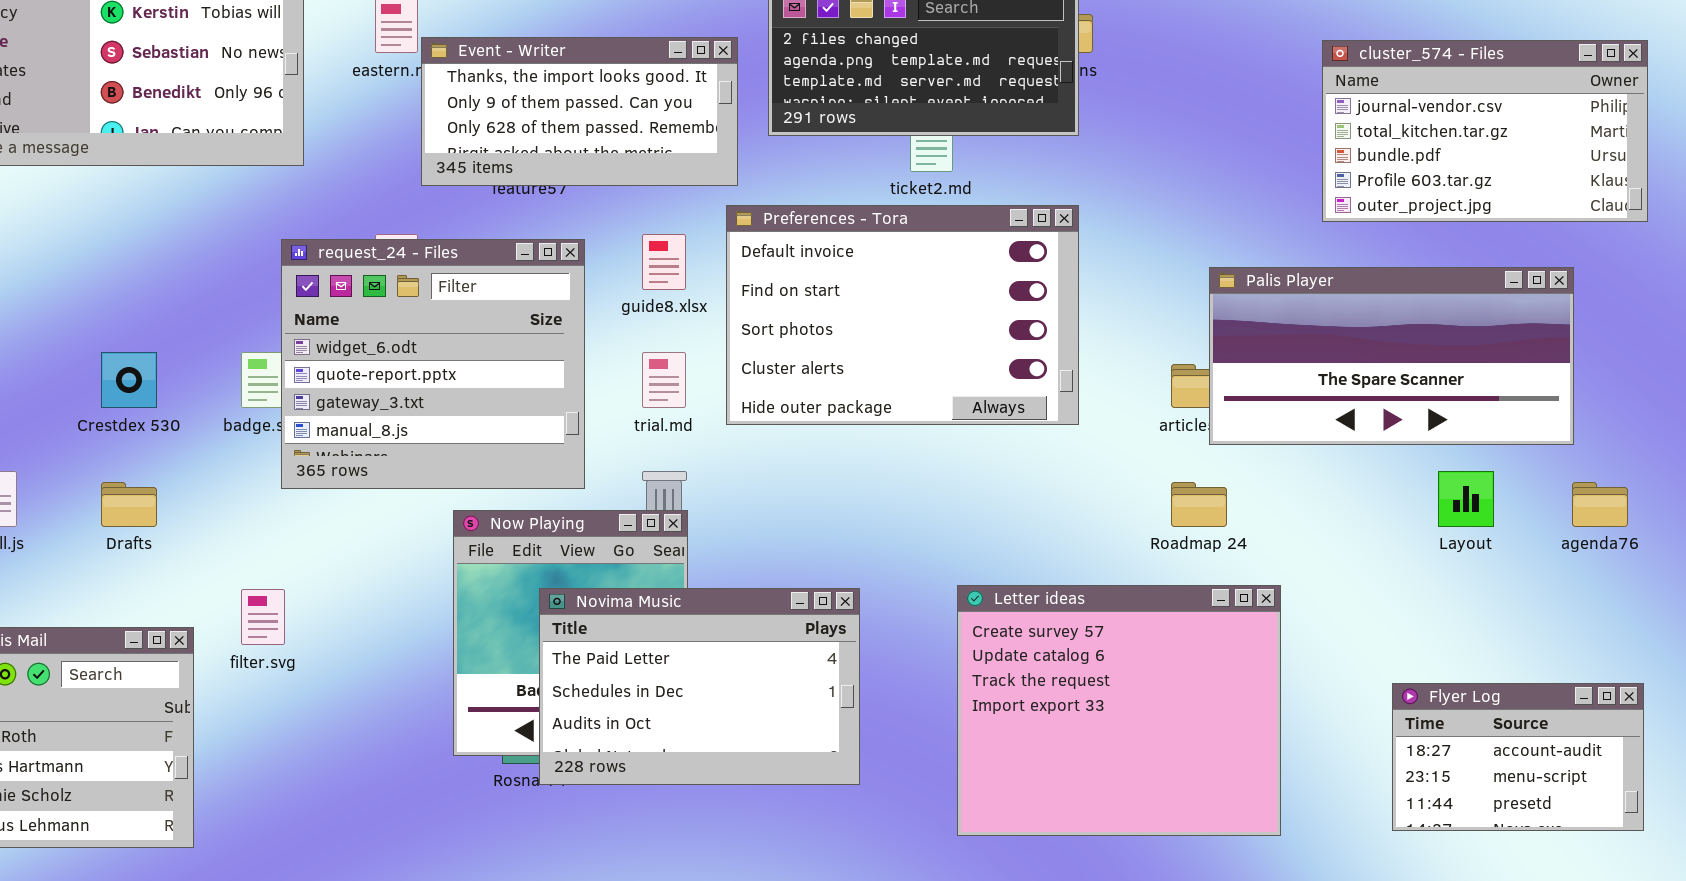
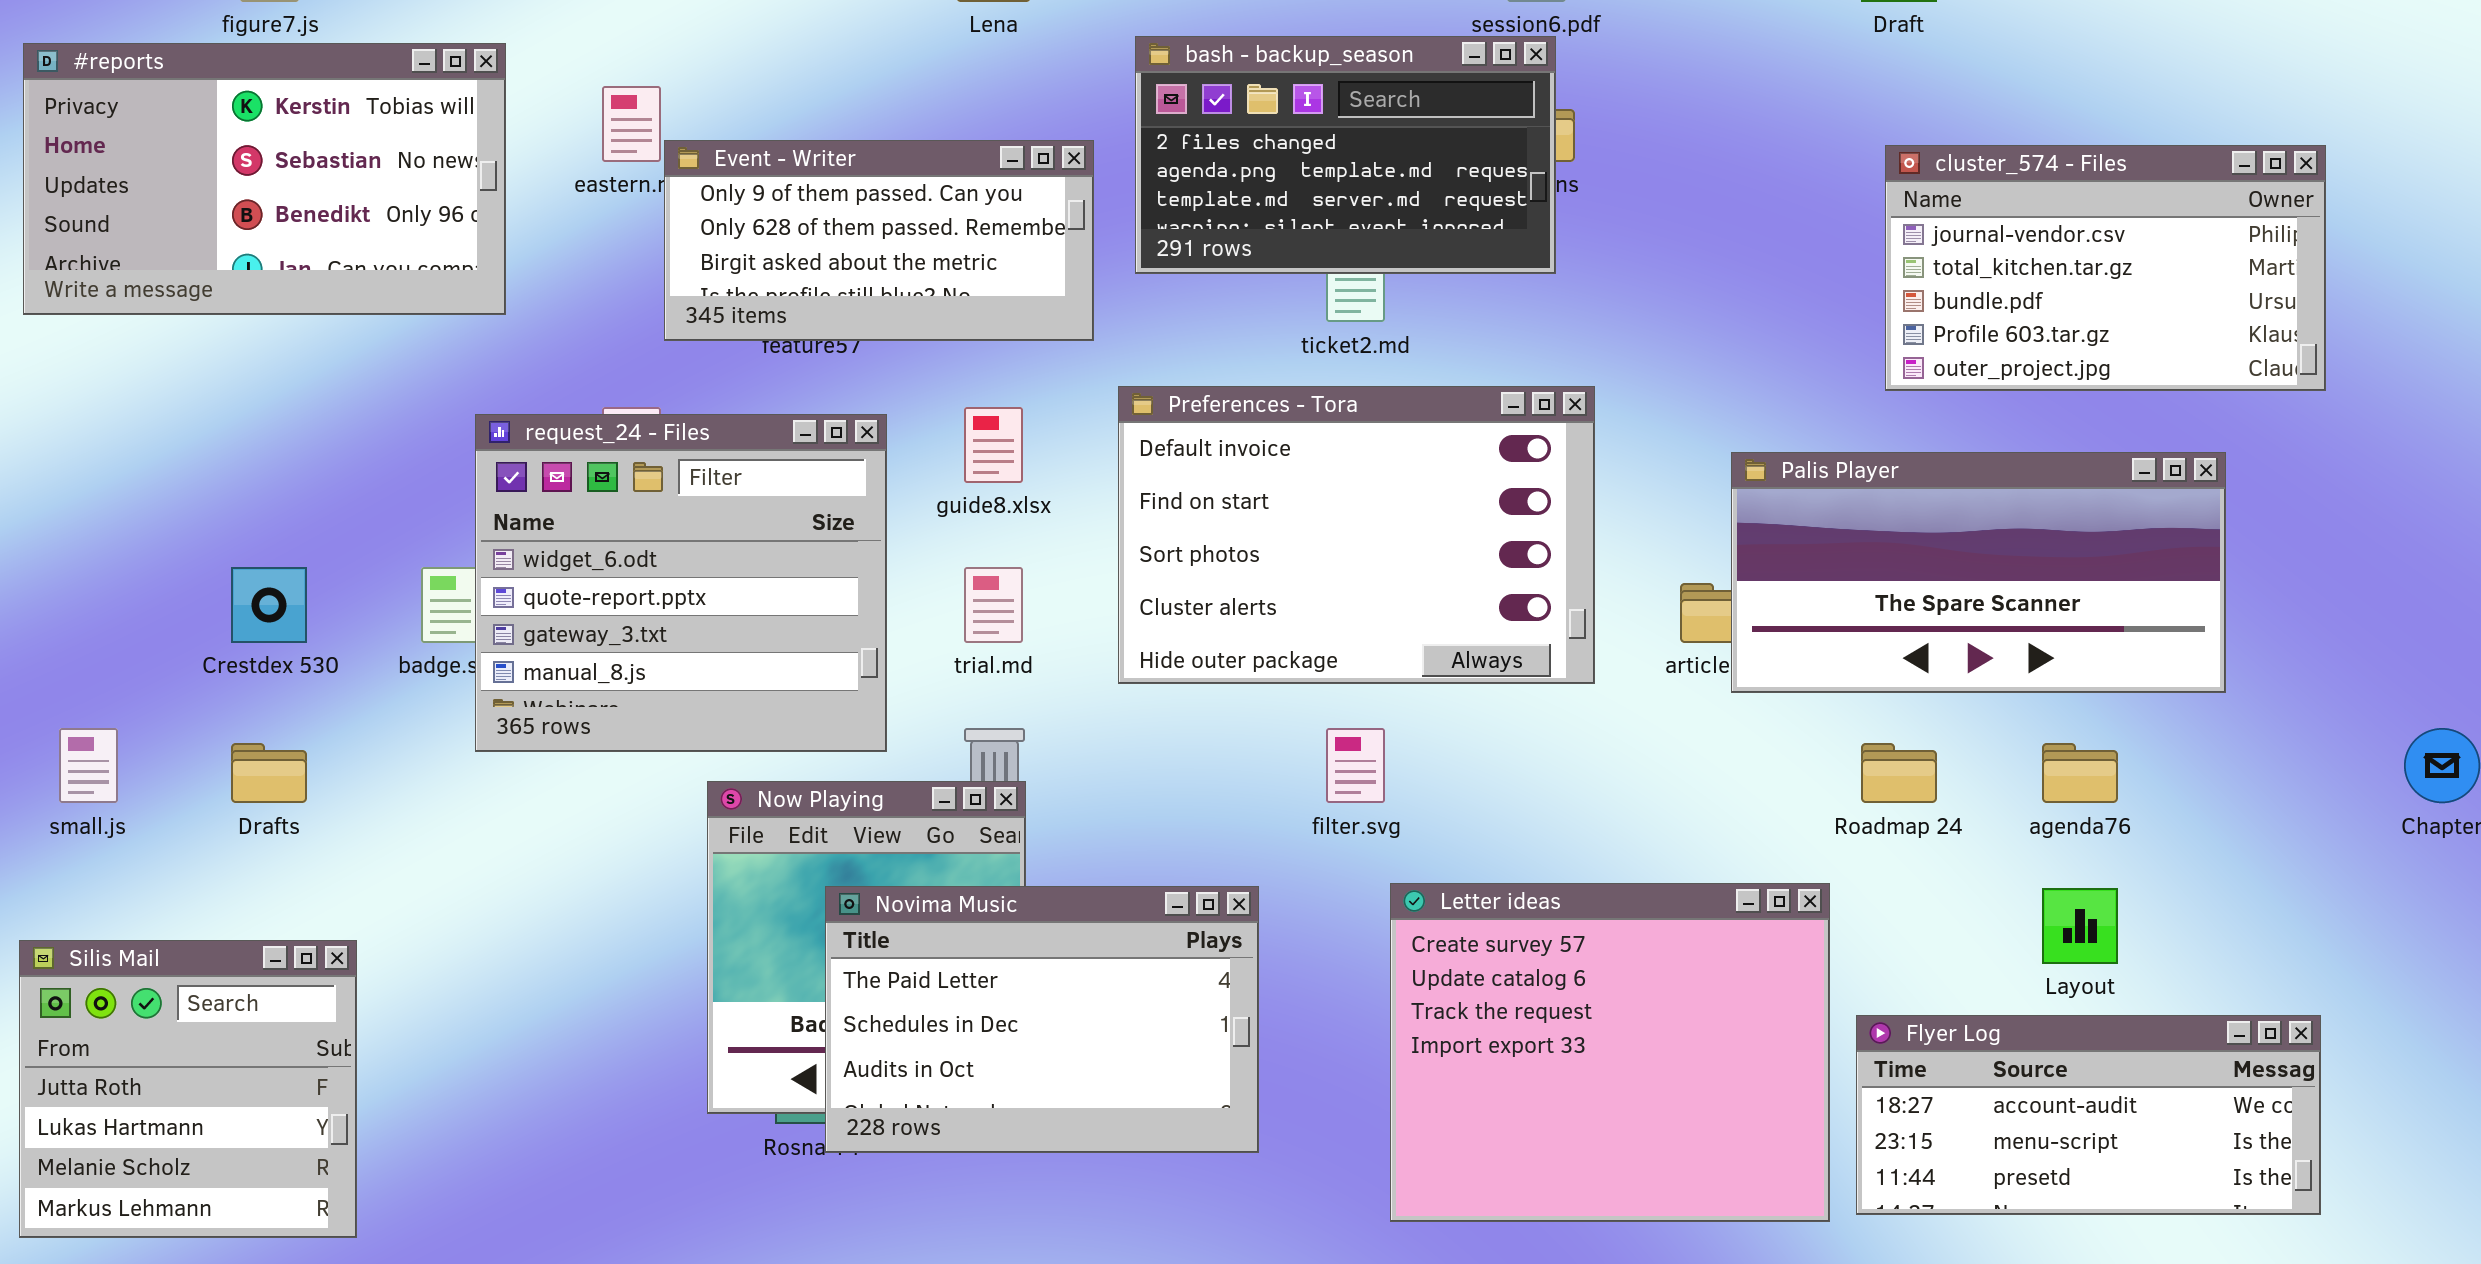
Event - Writer: [421,37,738,186] -> [664,140,1094,341], scrolled down 1 row
Preferences - Tora: [726,205,1079,425] -> [1118,386,1595,684], moved
Layout: [1438,471,1494,527] -> [2042,888,2118,964], moved
Roadmap 24: [1171,482,1227,527] -> [1861,743,1937,803], moved
agenda76: [1572,482,1628,527] -> [2042,743,2118,803], moved
filter.svg: [241,589,285,645] -> [1326,728,1385,803], moved
Flyer Log: [1392,683,1644,831] -> [1856,1015,2321,1215], resized

